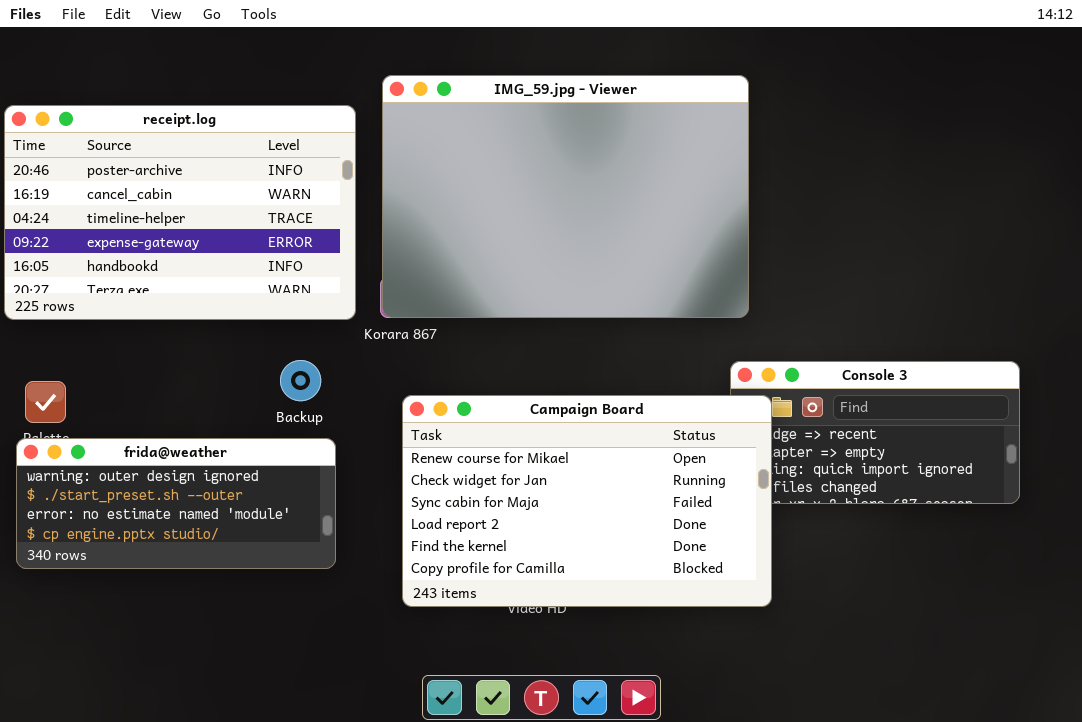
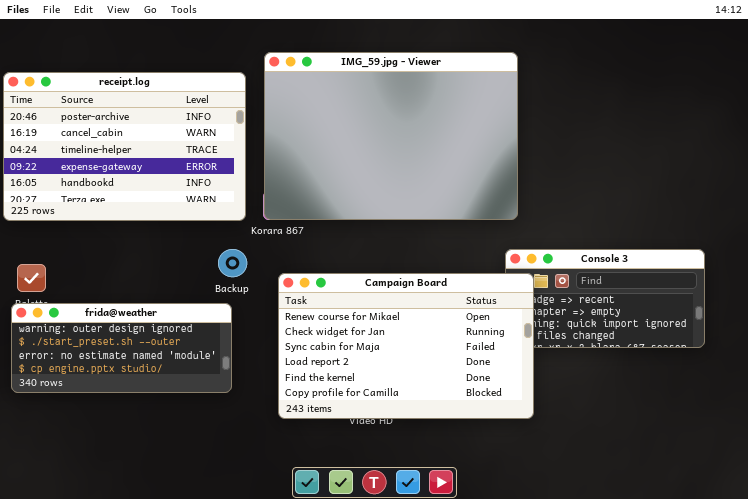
Backup: [280,360,321,401] -> [218,249,247,277], moved

